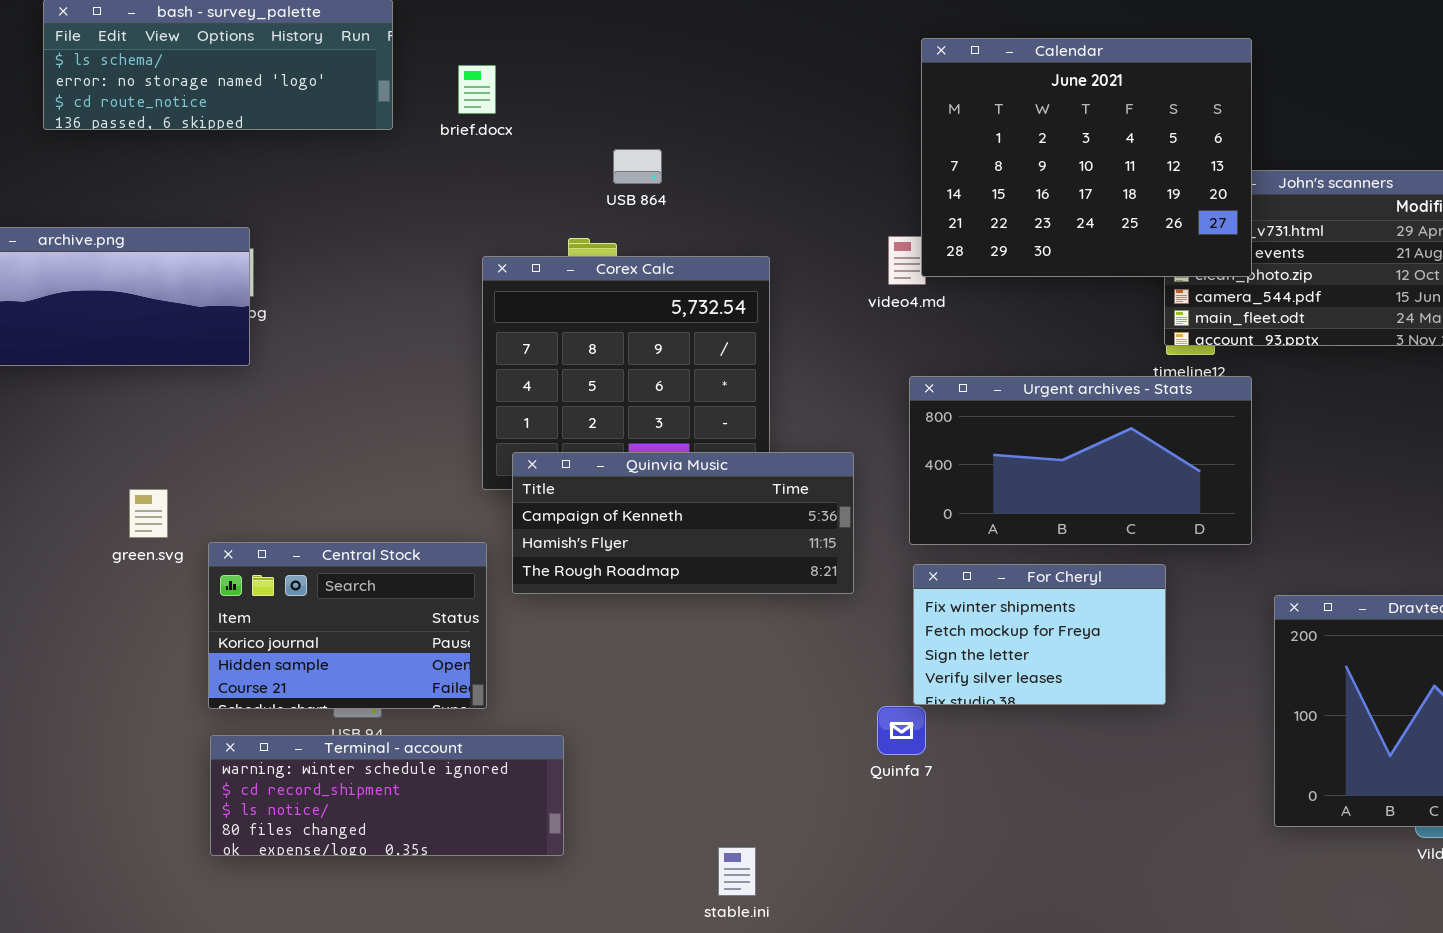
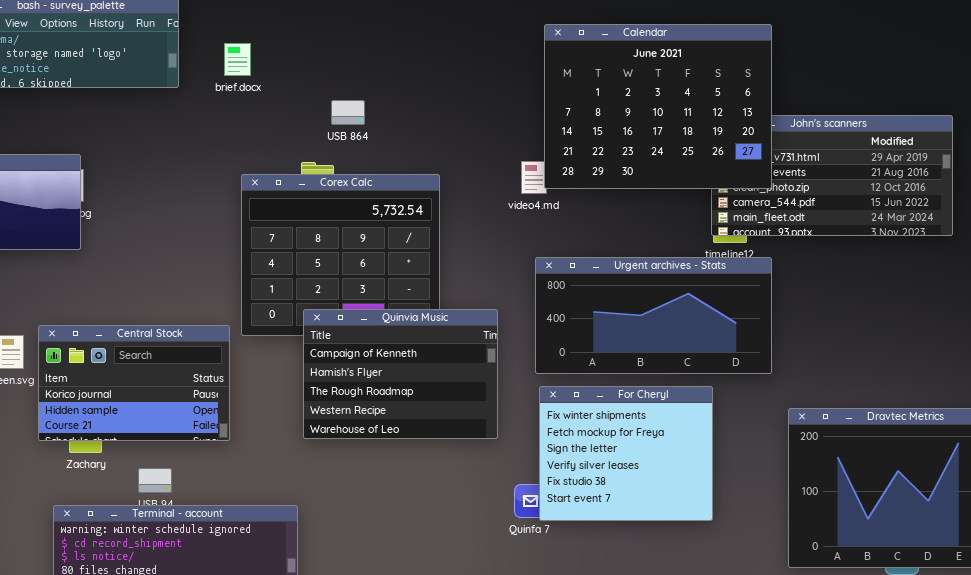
Quinvia Music: [512,452,854,594] -> [303,309,498,439], resized
Central Stock: [208,542,487,709] -> [38,325,230,441], moved
For Cheryl: [913,564,1166,705] -> [539,386,713,521], resized

